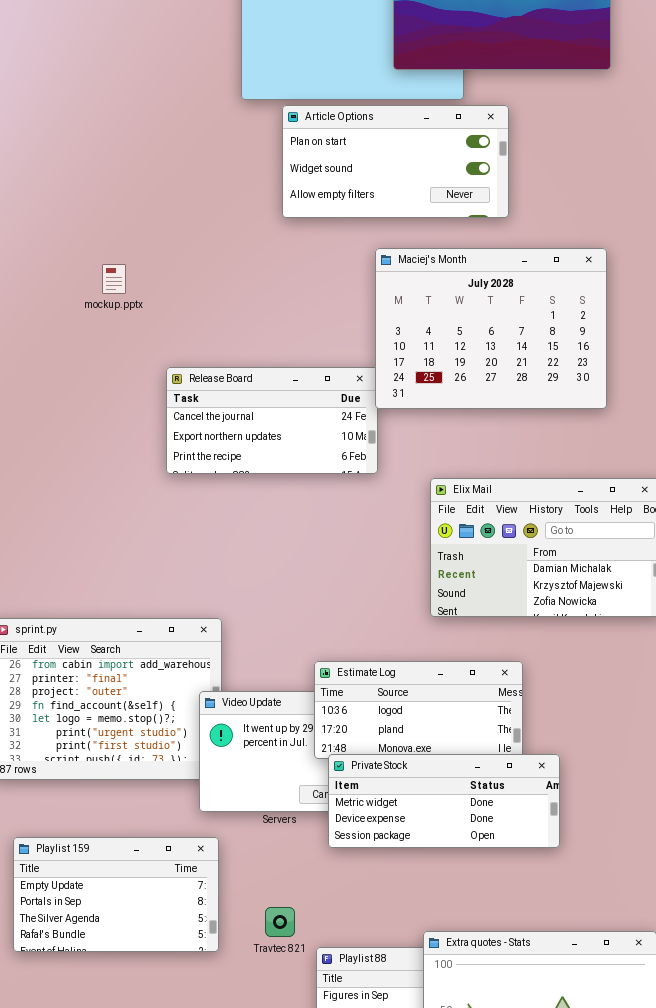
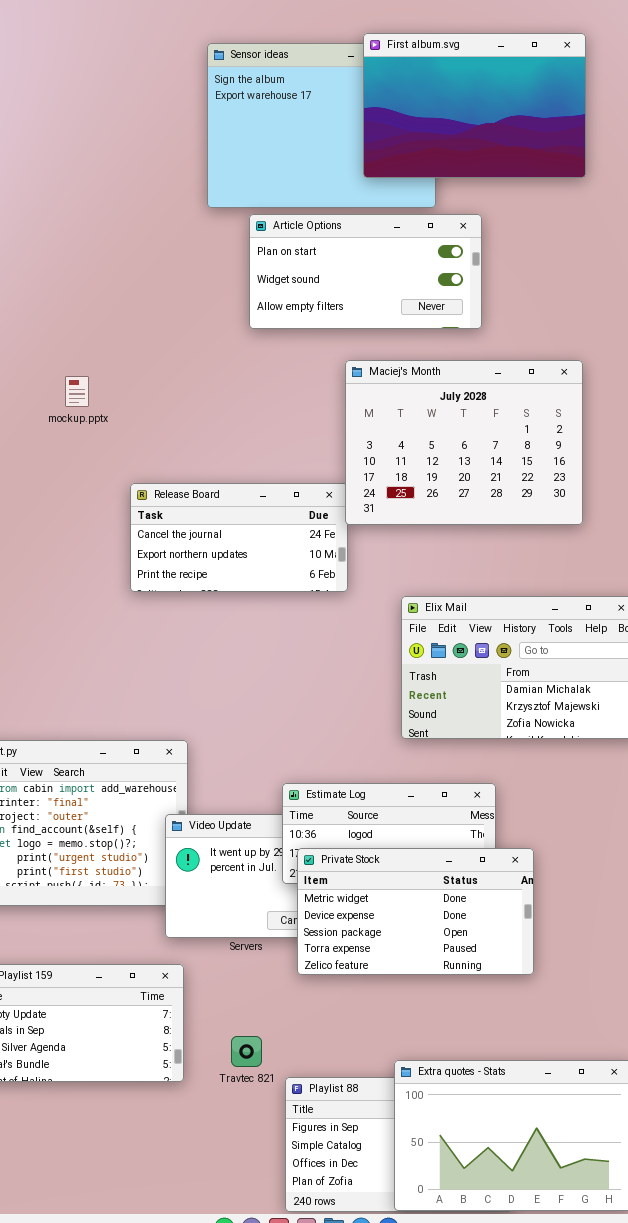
Private Stock: [328,754,560,848] -> [297,848,534,975], resized

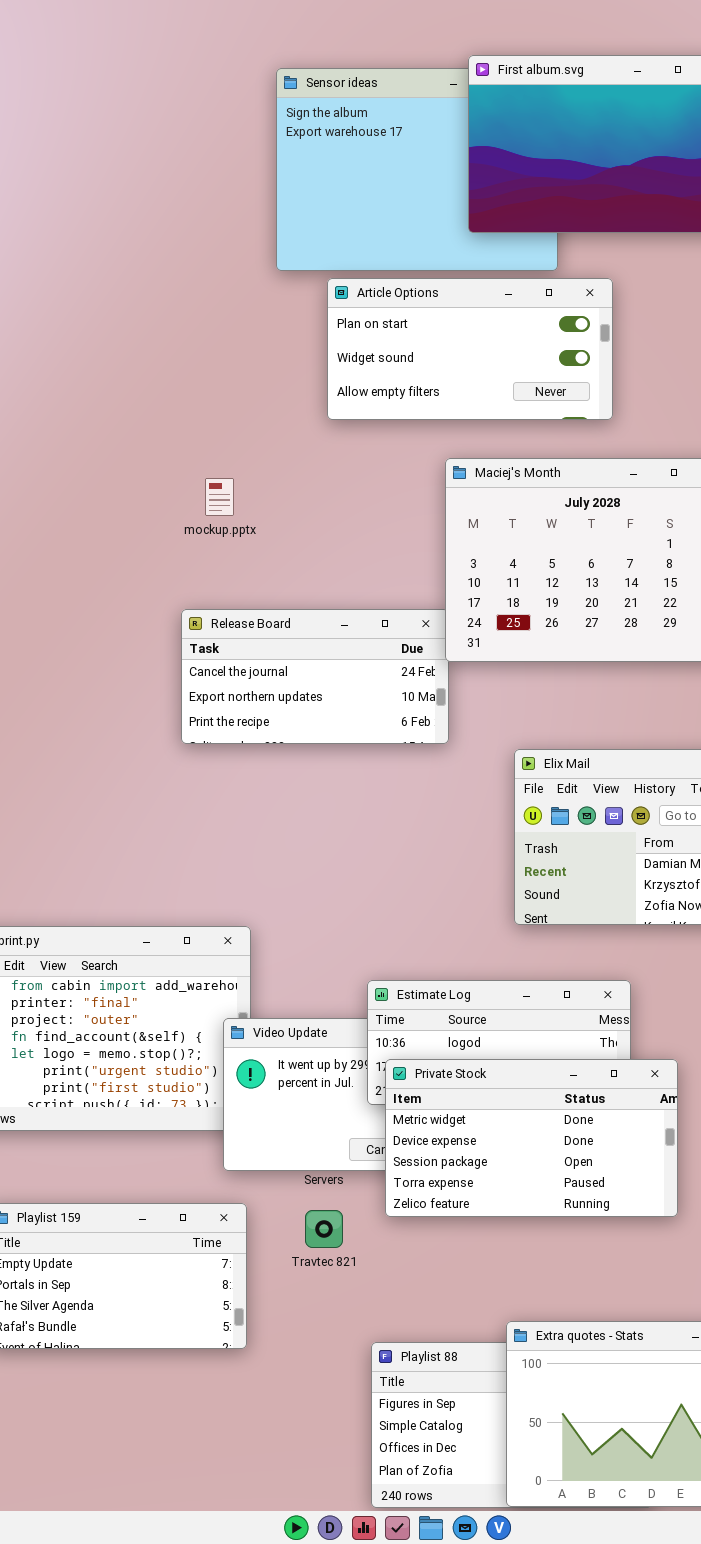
mockup.pptx: [65,376,89,407] -> [205,478,234,516], moved
Travtec 821: [231,1036,262,1067] -> [305,1210,343,1248], moved

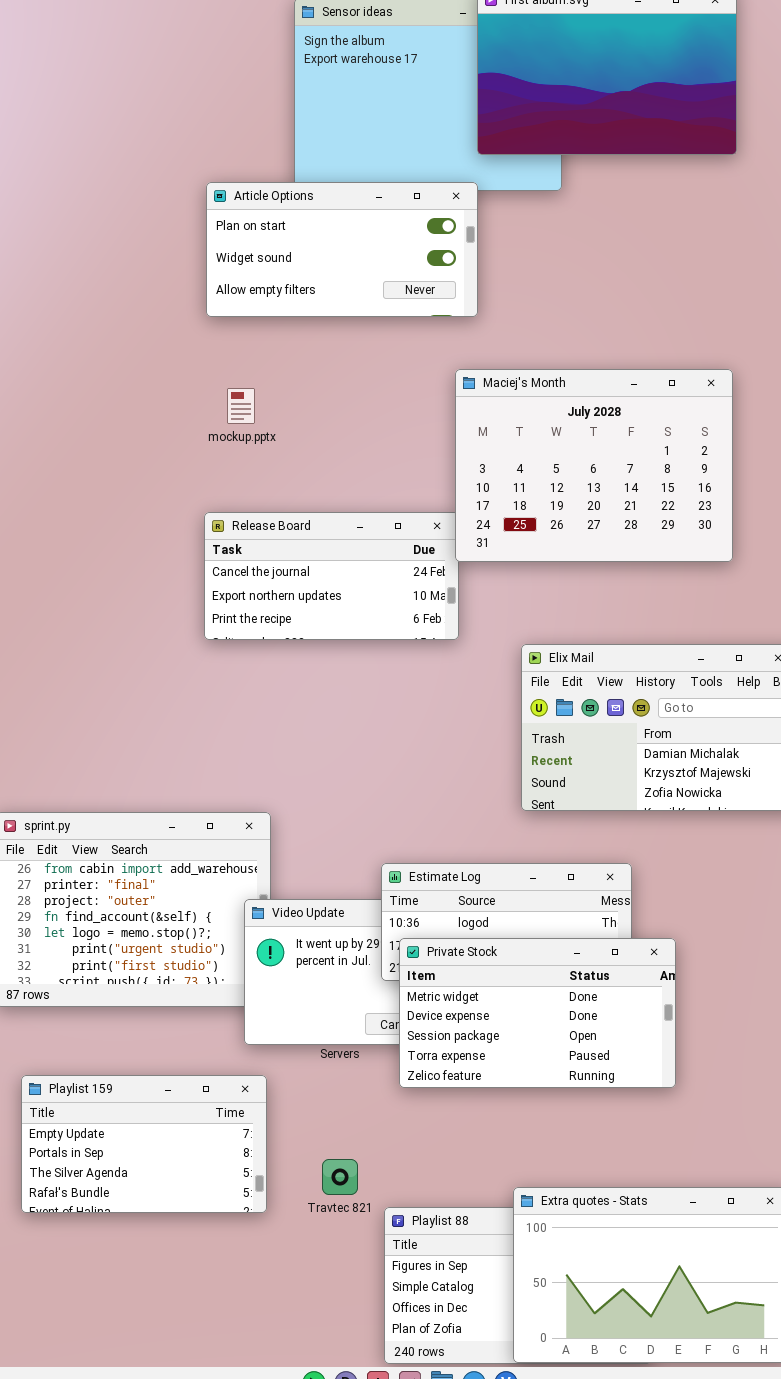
Article Options: [327,278,613,420] -> [206,182,478,317], moved
Travtec 821: [305,1210,343,1248] -> [322,1159,358,1195], moved

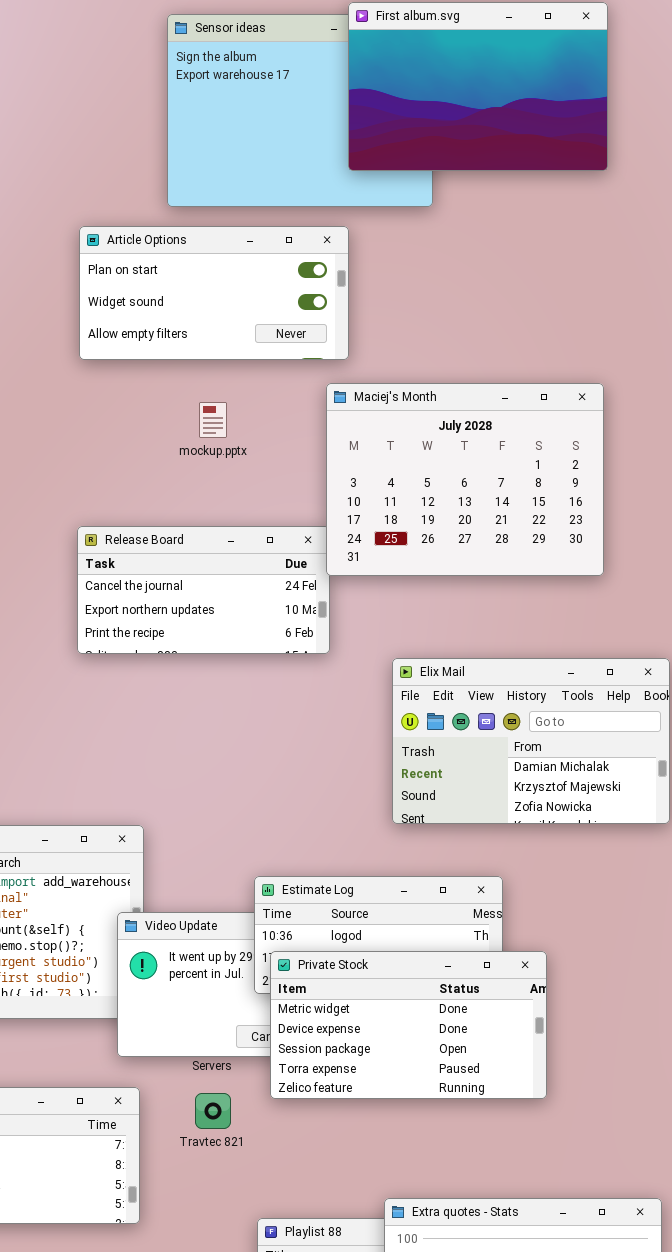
Article Options: [206,182,478,317] -> [79,226,349,360], moved
mockup.pptx: [227,388,255,424] -> [199,402,227,438], moved
Travtec 821: [322,1159,358,1195] -> [195,1093,231,1129], moved

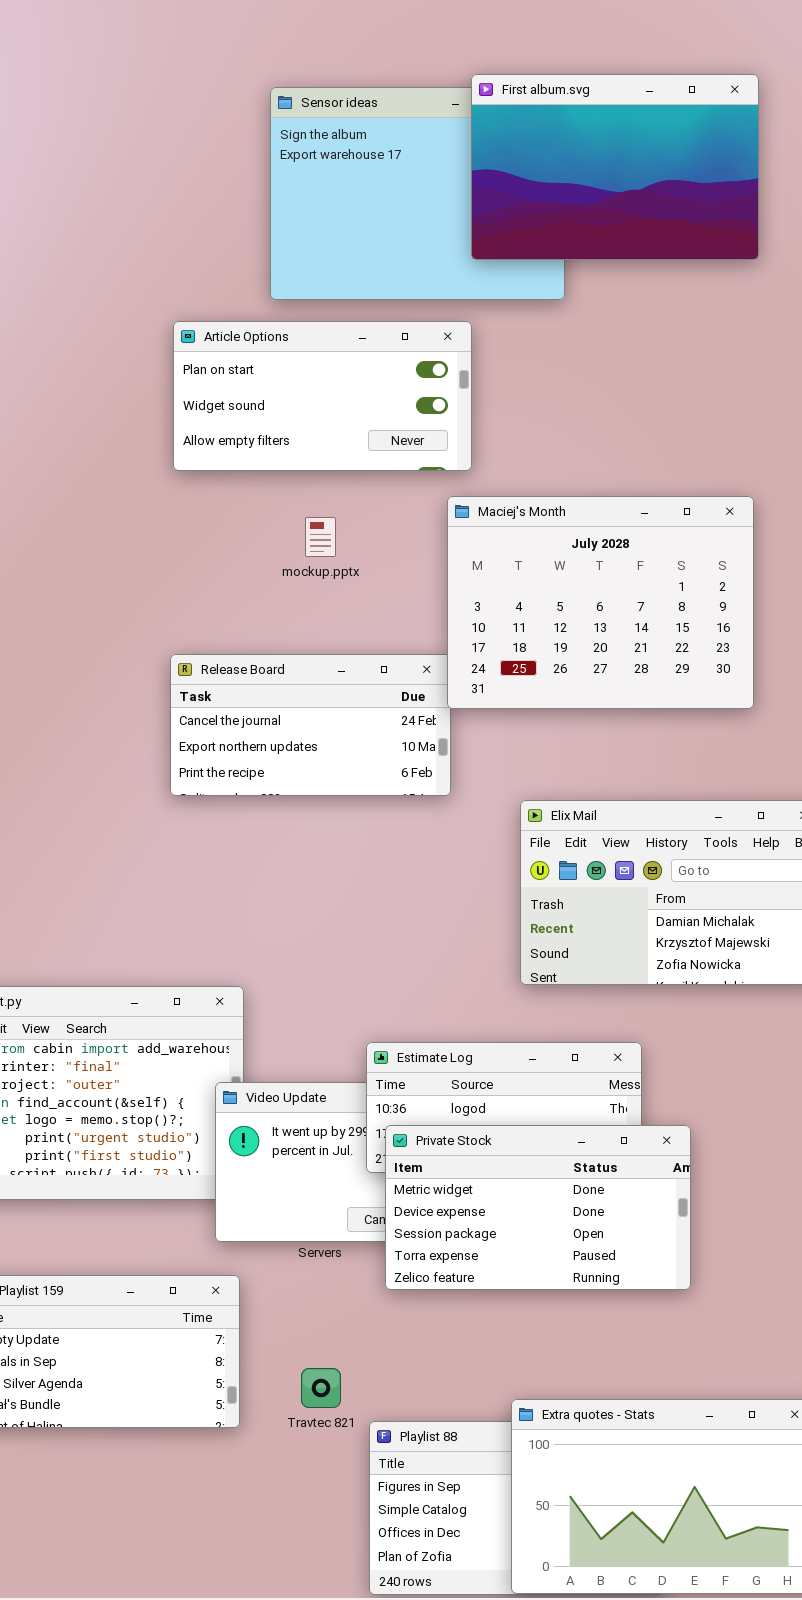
Travtec 821: [195,1093,231,1129] -> [301,1368,341,1408], moved

